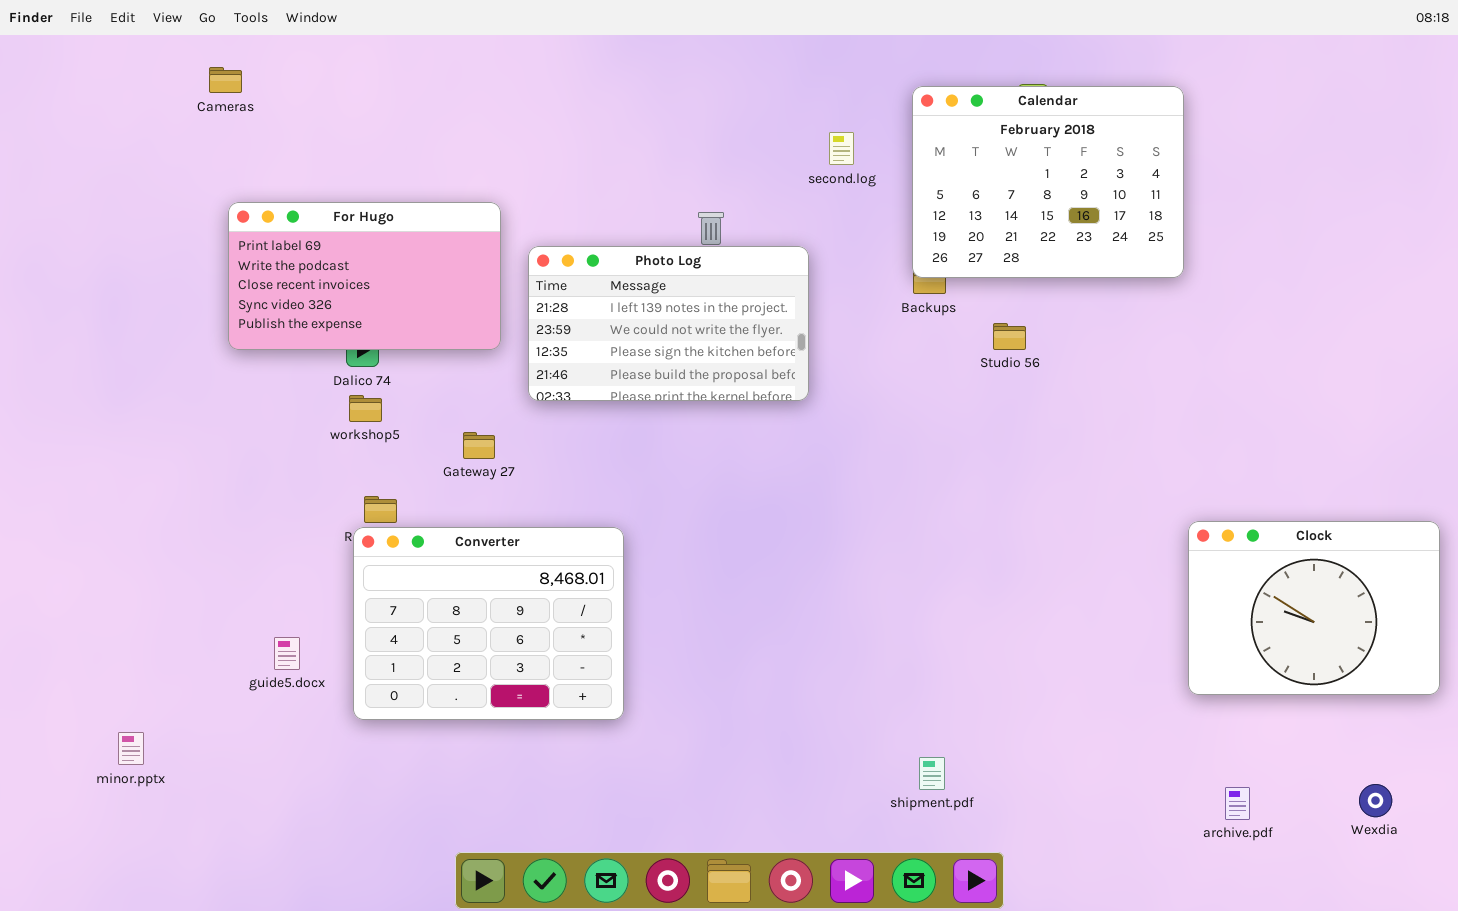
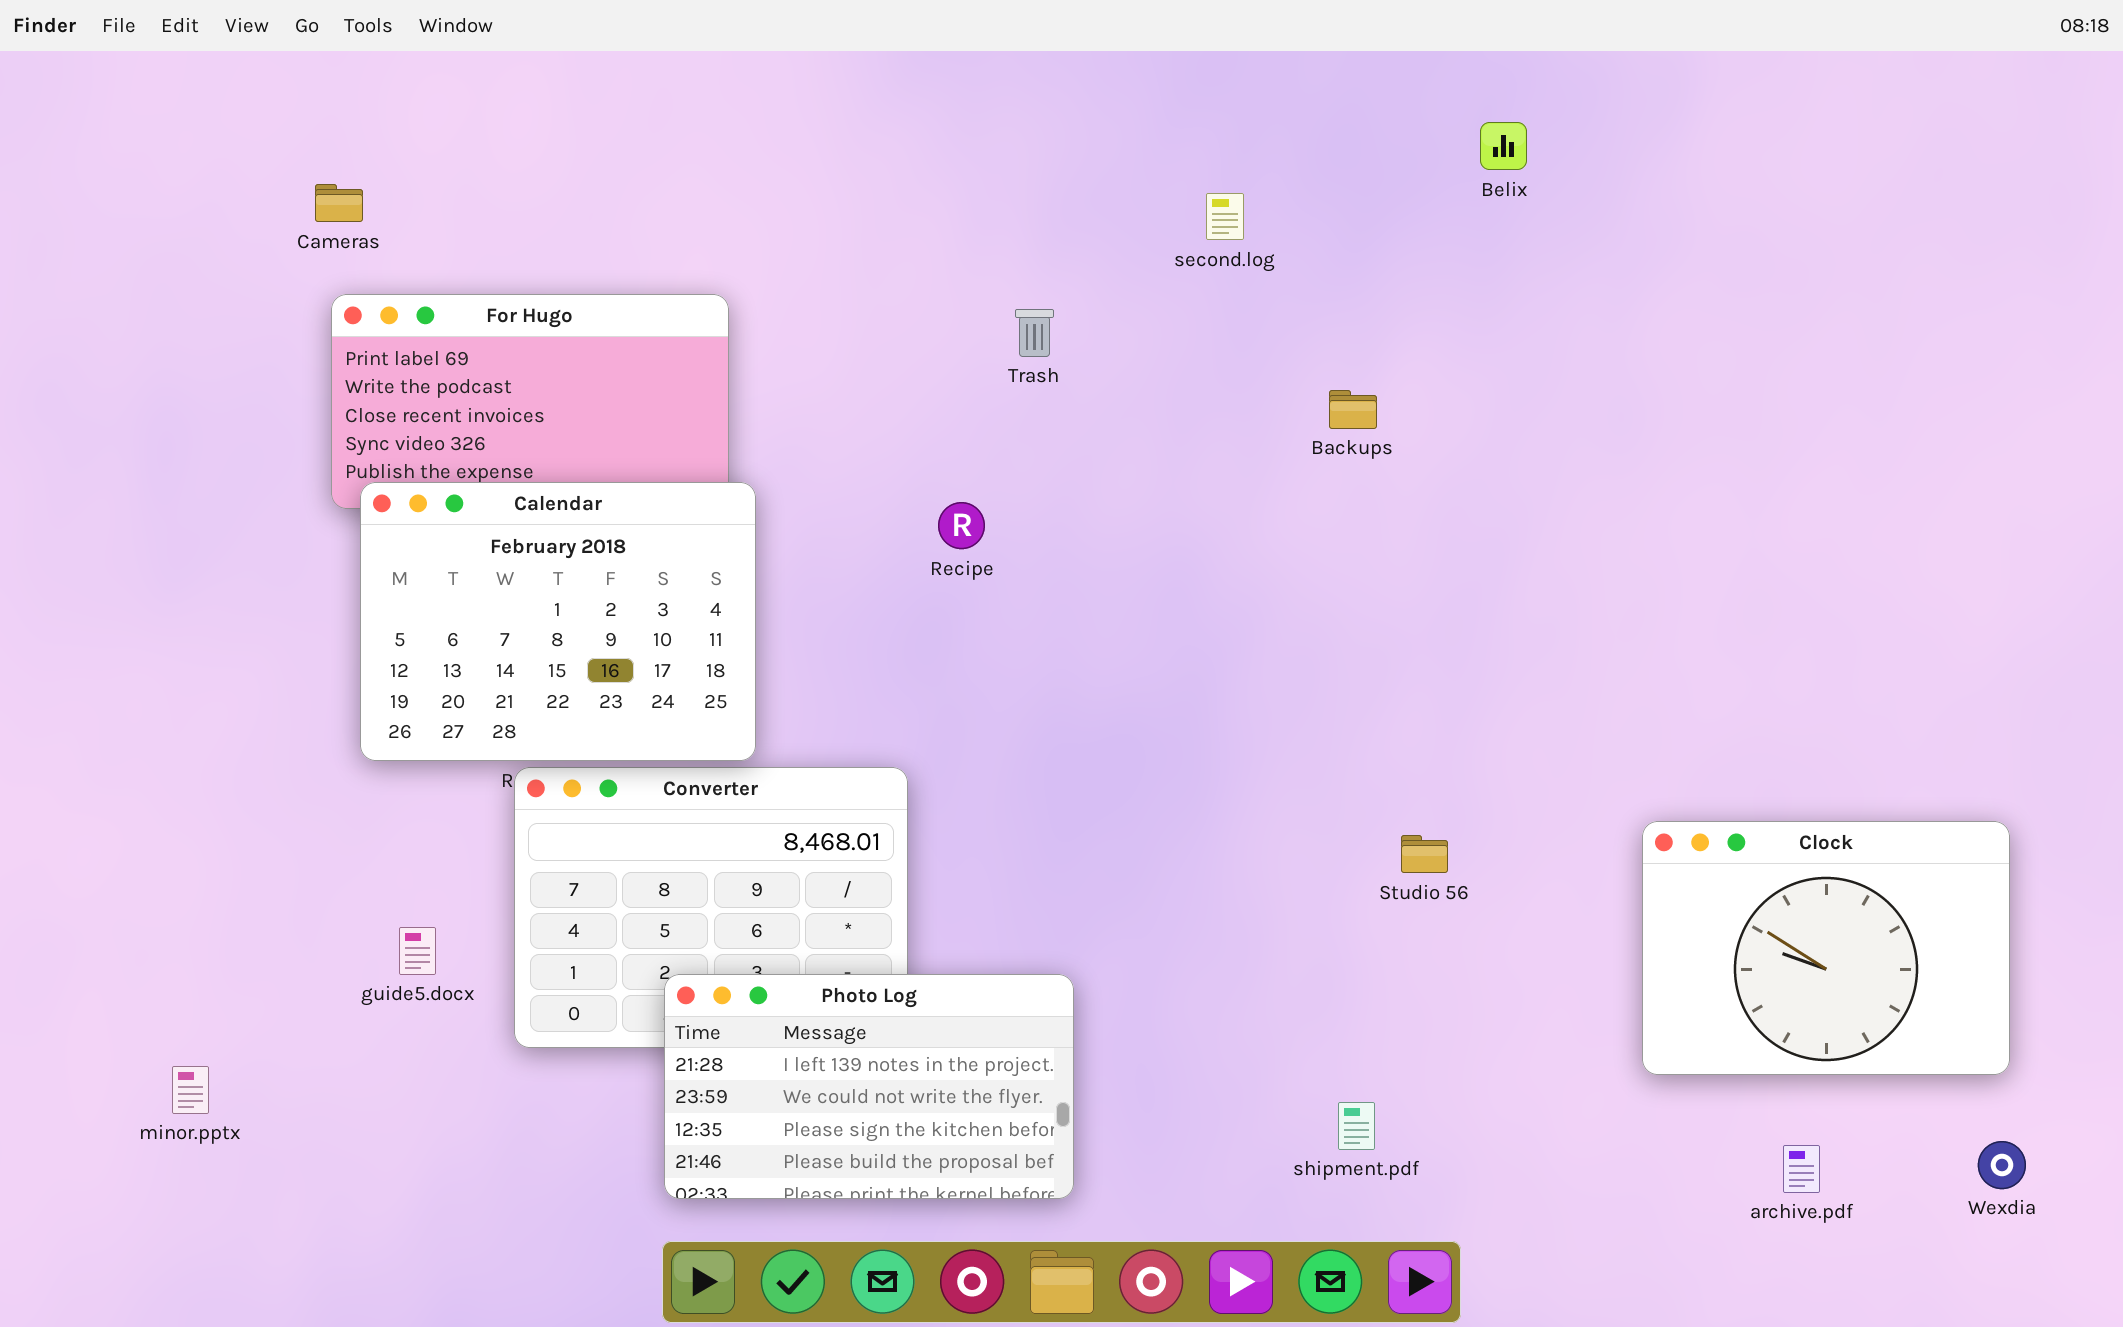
Cameras: [209,67,242,93] -> [315,184,363,222], moved
Calendar: [912,86,1184,278] -> [360,482,756,761], moved
Photo Log: [528,246,809,401] -> [664,974,1074,1199], moved
Studio 56: [993,323,1026,350] -> [1401,835,1448,873], moved
Clock: [1188,521,1440,695] -> [1642,821,2010,1075], moved

